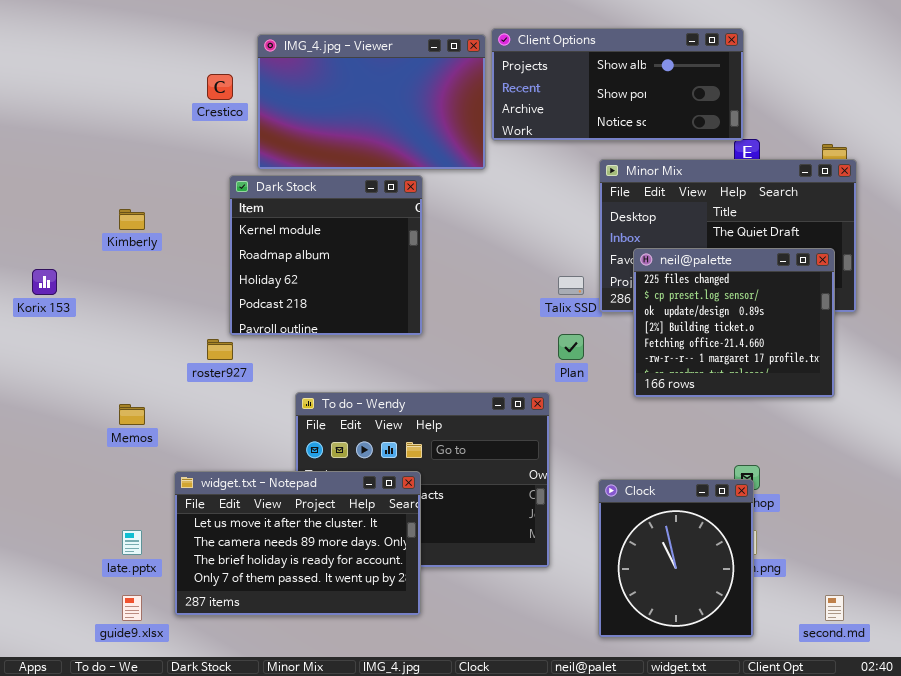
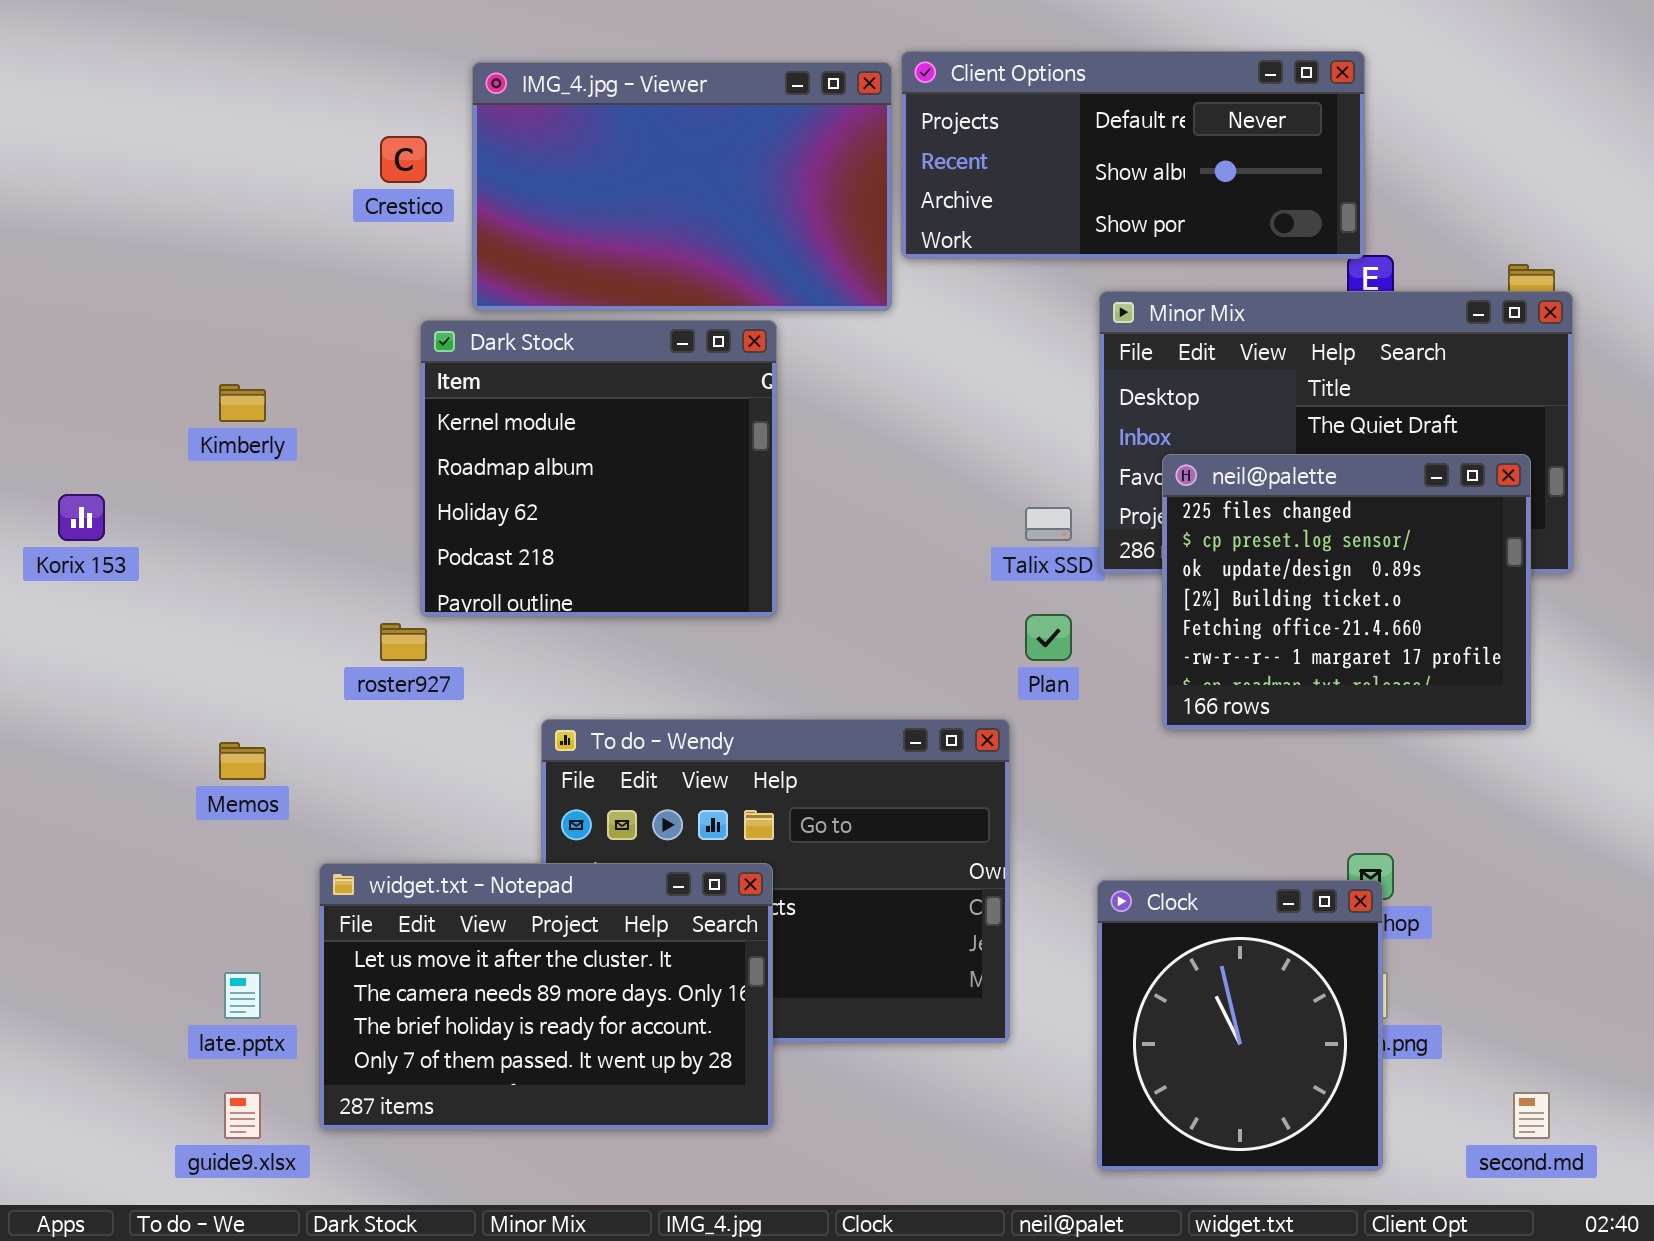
Client Options: [491,28,744,141] -> [901,51,1365,259], scrolled up 1 row

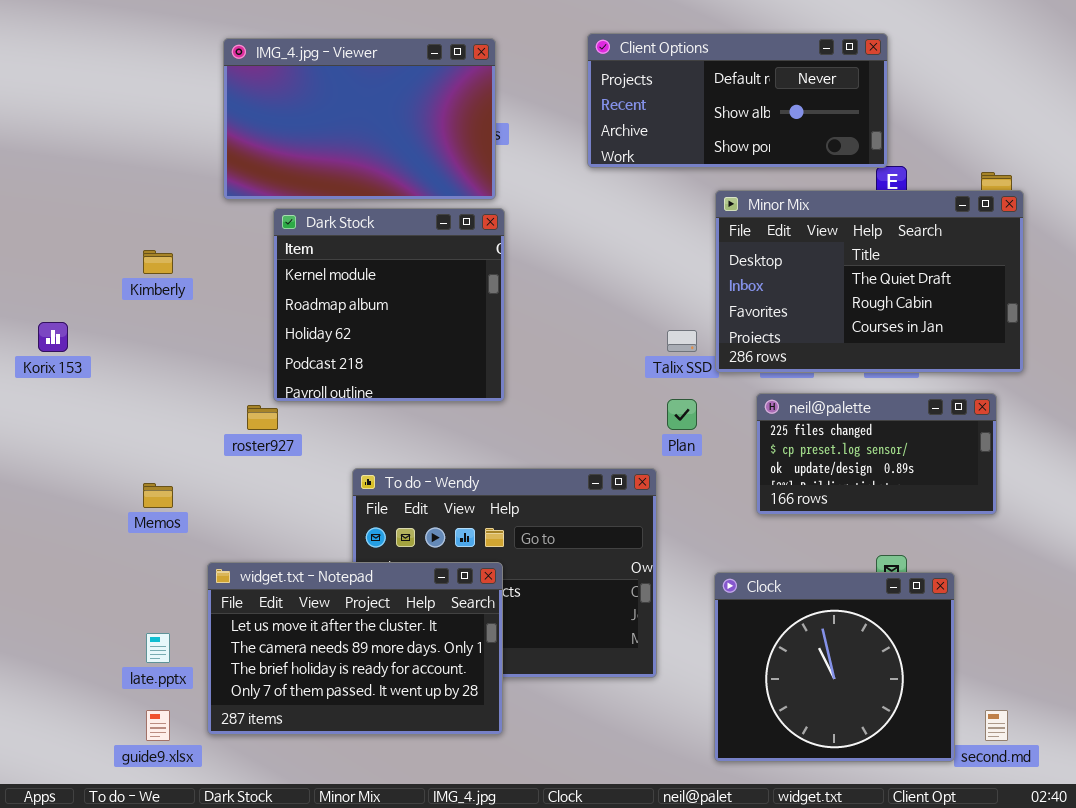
IMG_4.jpg - Viewer: [472,62,892,311] -> [223,38,496,200], moved
neil@palette: [1162,454,1531,730] -> [756,393,997,515], moved, resized
Clock: [1097,880,1383,1171] -> [714,572,955,762], resized

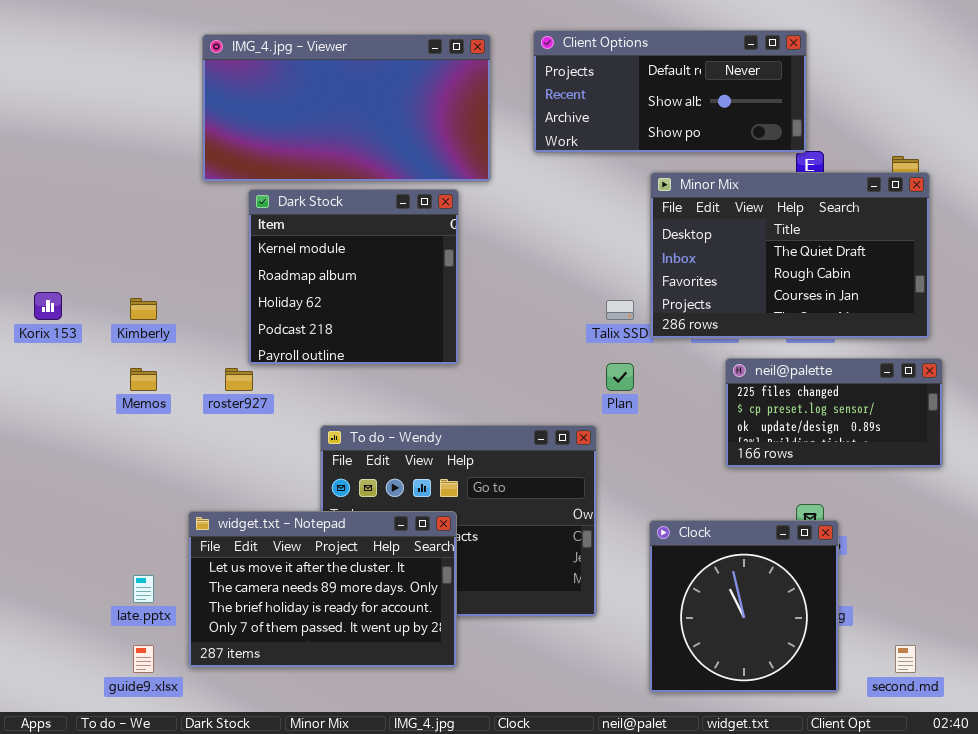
IMG_4.jpg - Viewer: [223,38,496,200] -> [202,34,491,182], resized
Kimberly: [143,250,173,274] -> [130,298,157,320], moved
neil@palette: [756,393,997,515] -> [725,358,943,468], moved
Memos: [143,483,173,508] -> [130,368,157,391], moved
Clock: [714,572,955,762] -> [649,520,839,693], resized

